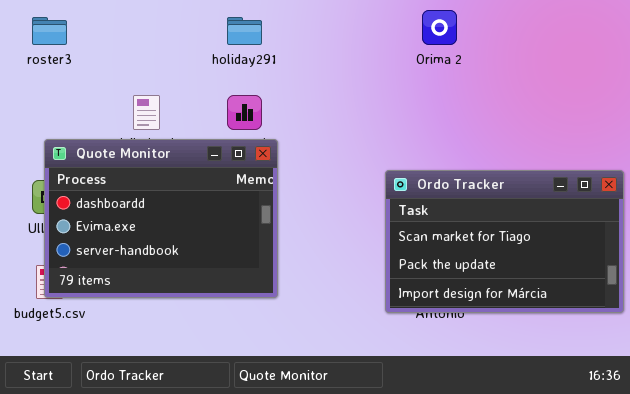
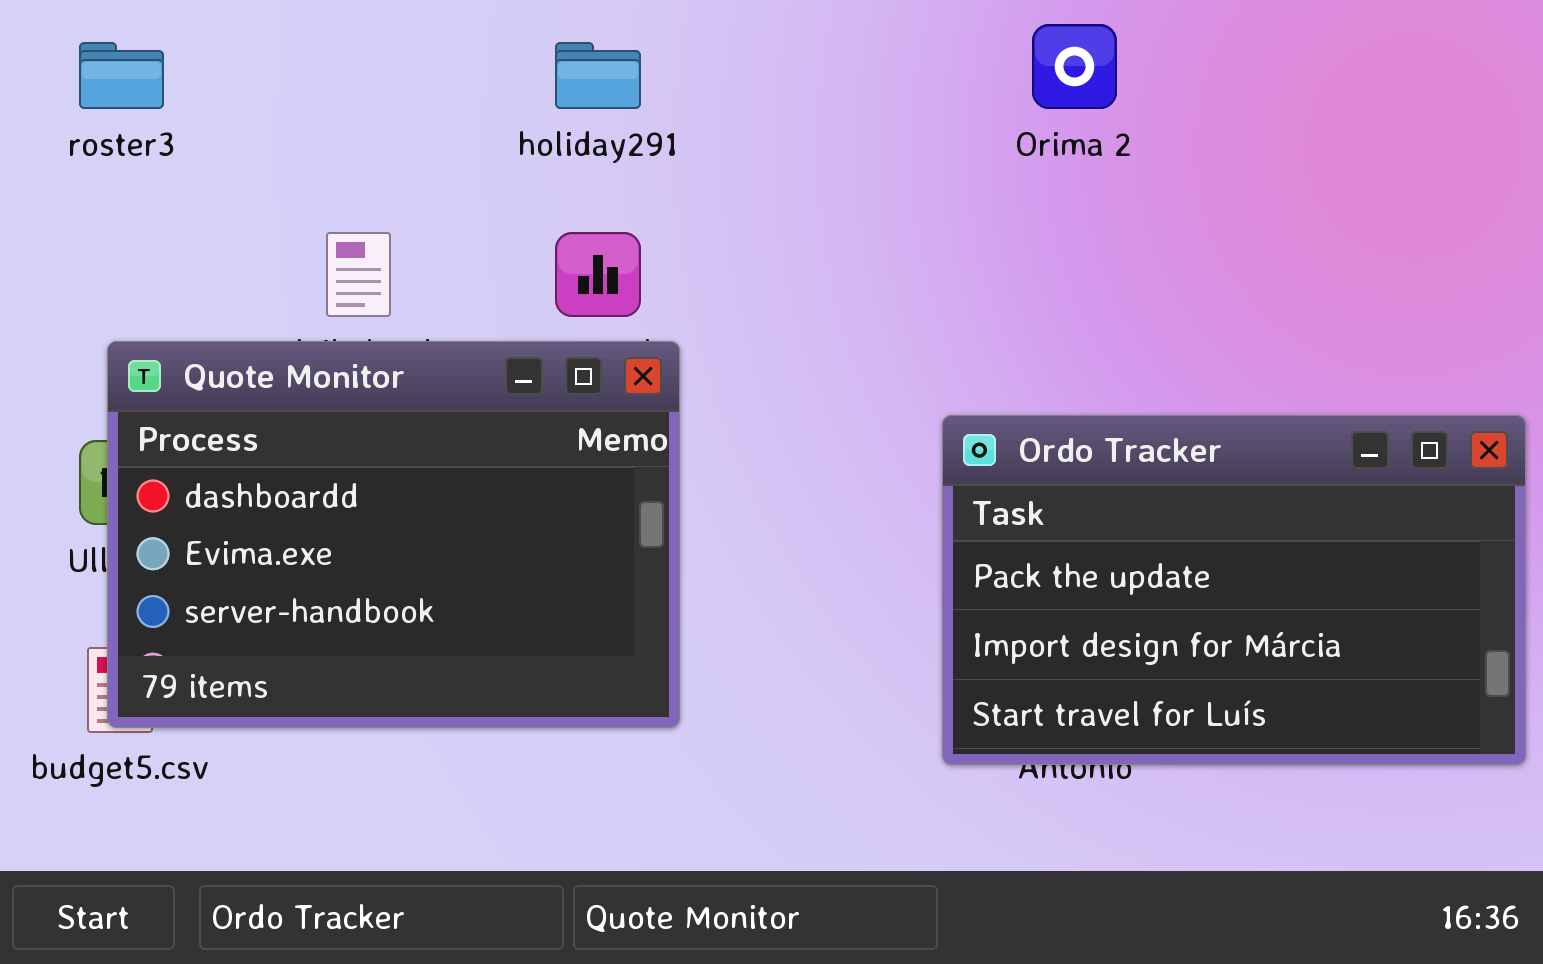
Ordo Tracker: [385,170,624,313] -> [942,415,1526,765], scrolled down 1 row

